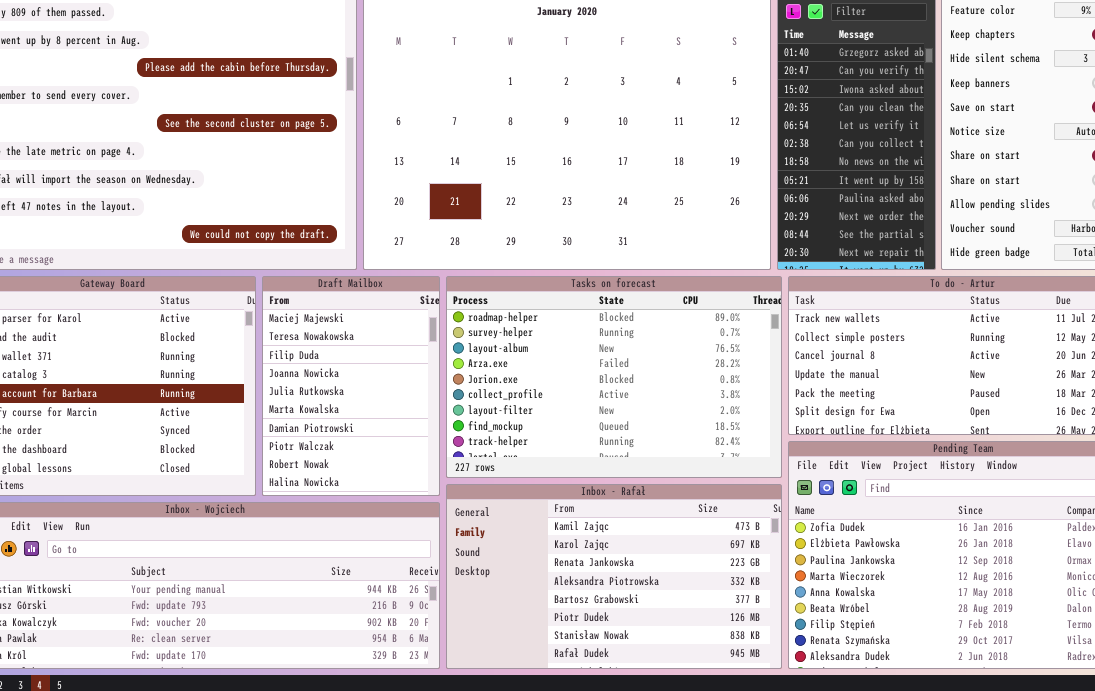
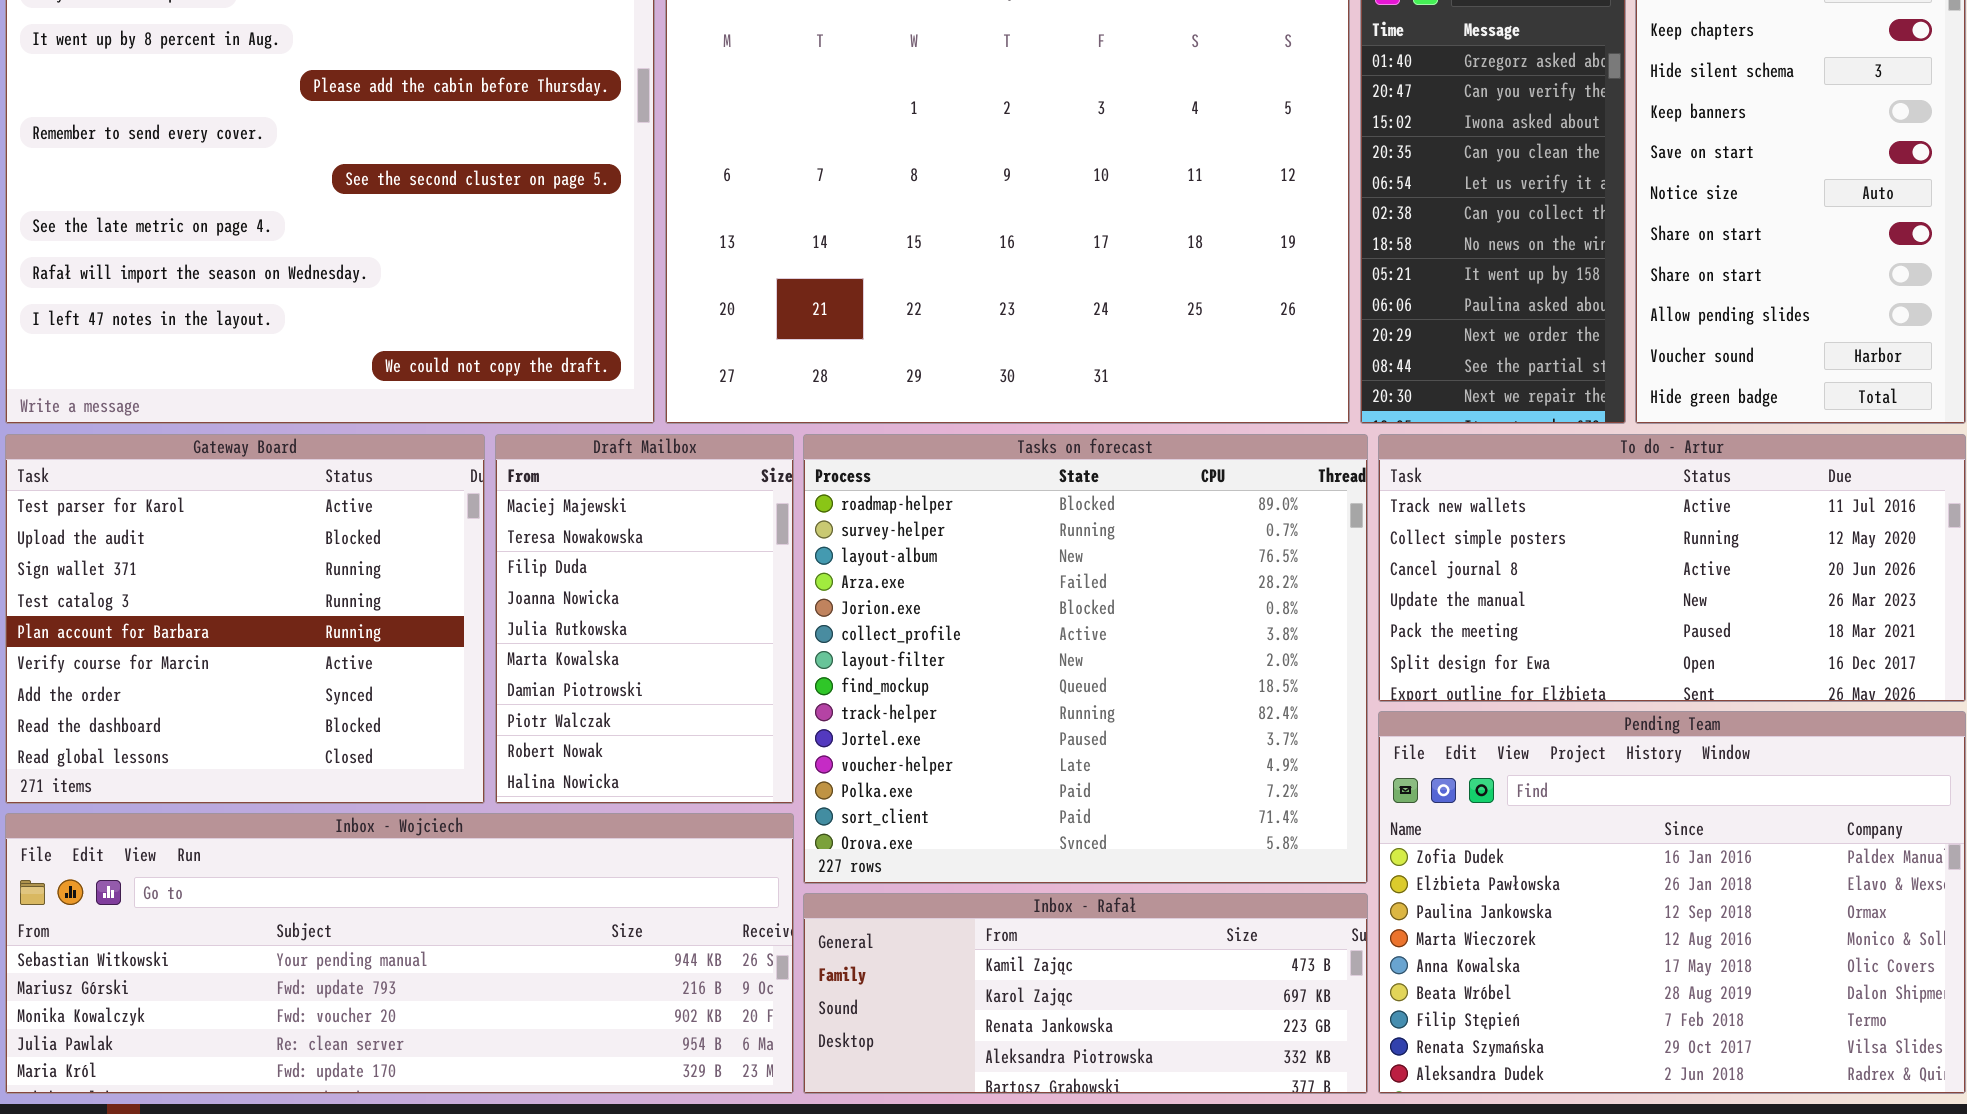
Tasks on forecast: [446,276,782,478] -> [803,434,1368,884], resized
Inbox - Rafał: [446,484,782,669] -> [803,893,1368,1094], resized

